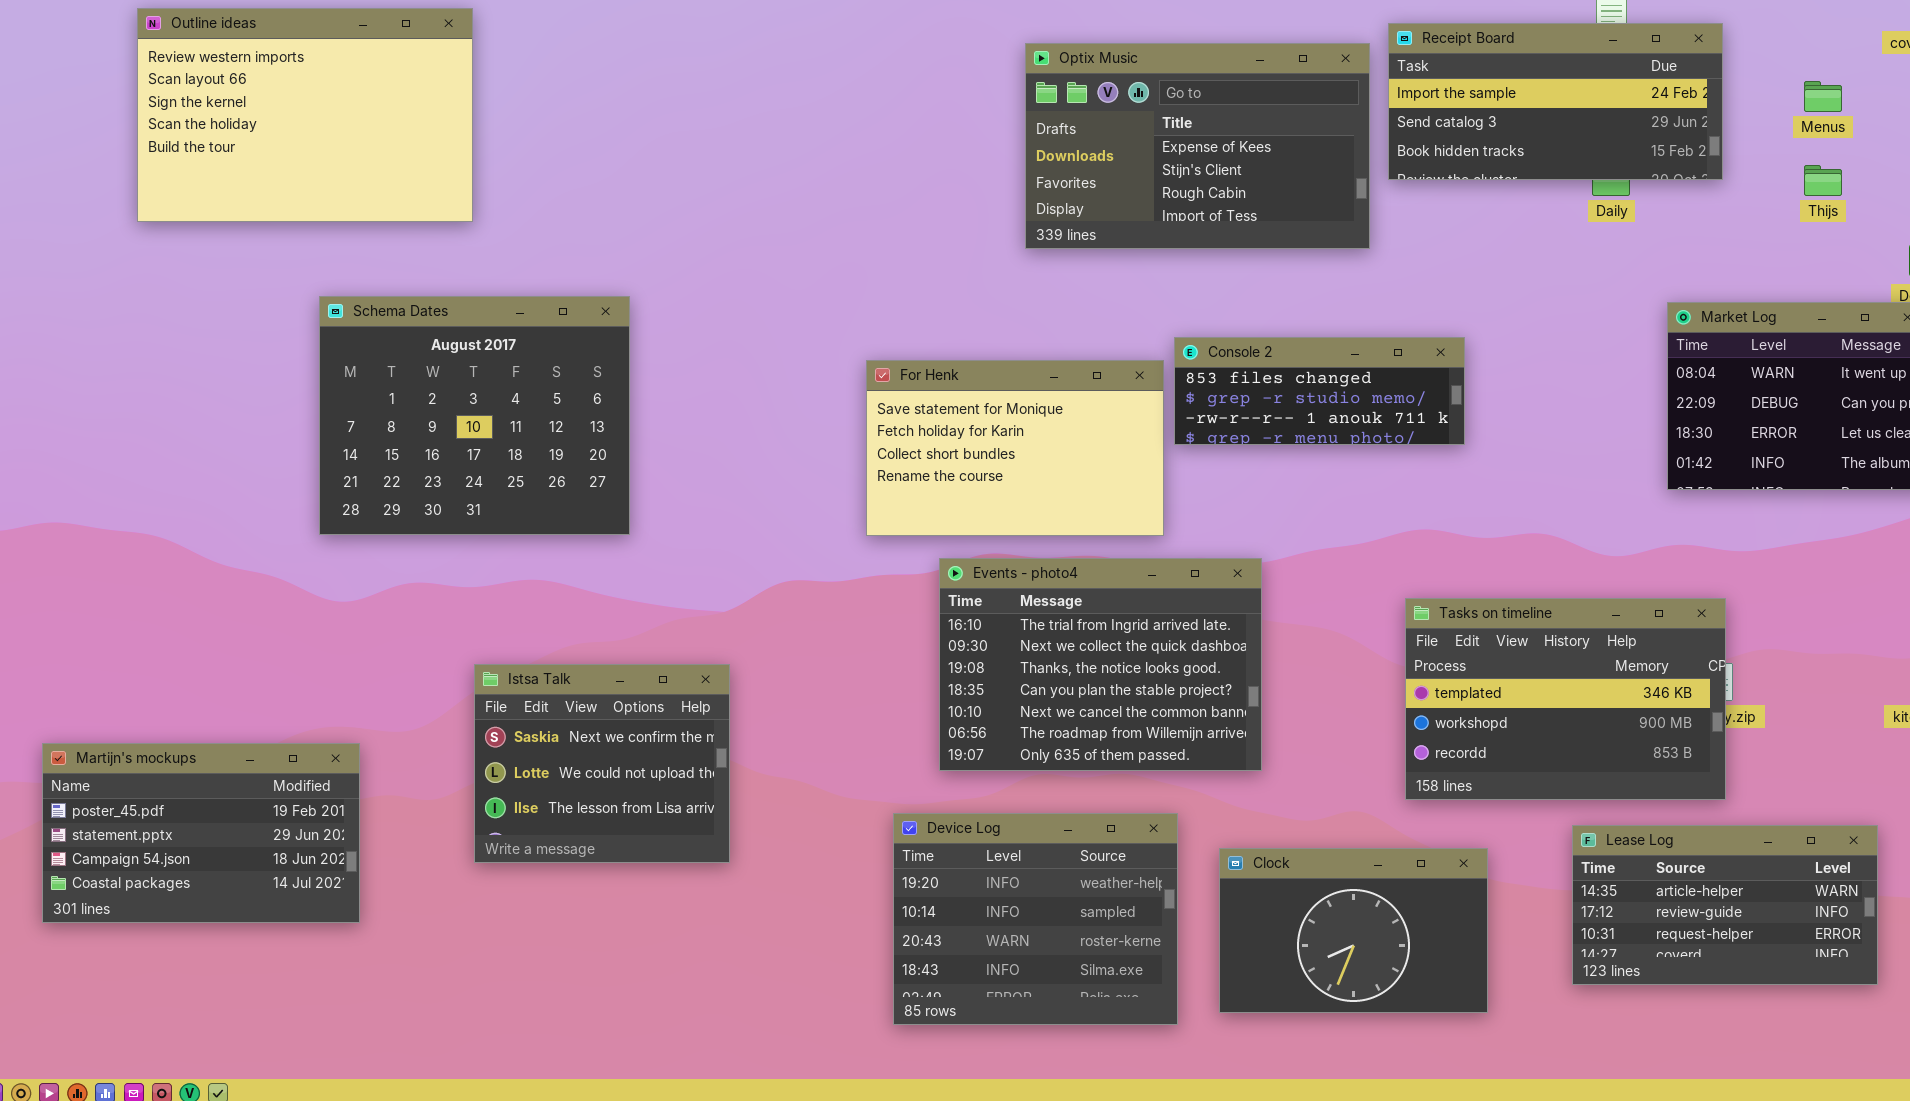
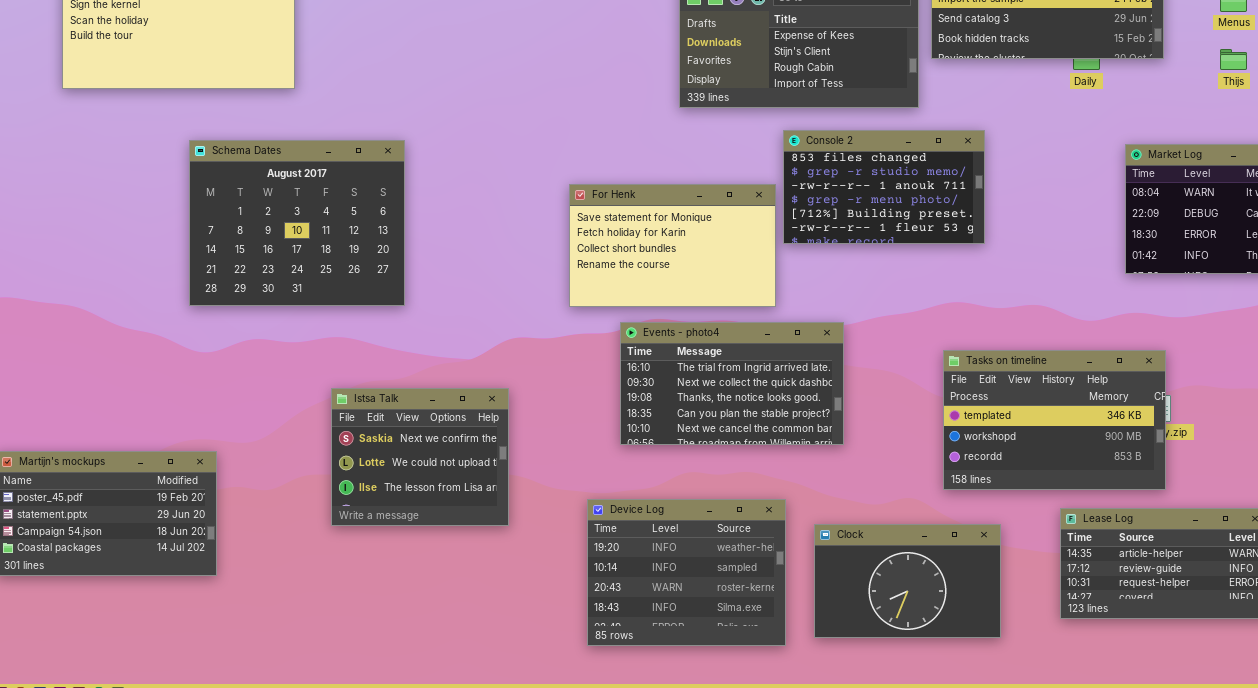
Console 2: [1174,337,1465,445] -> [783,130,985,244], resized
Events - photo4: [939,558,1262,771] -> [620,322,844,445], resized
Istsa Talk: [474,664,730,863] -> [331,388,509,526], moved

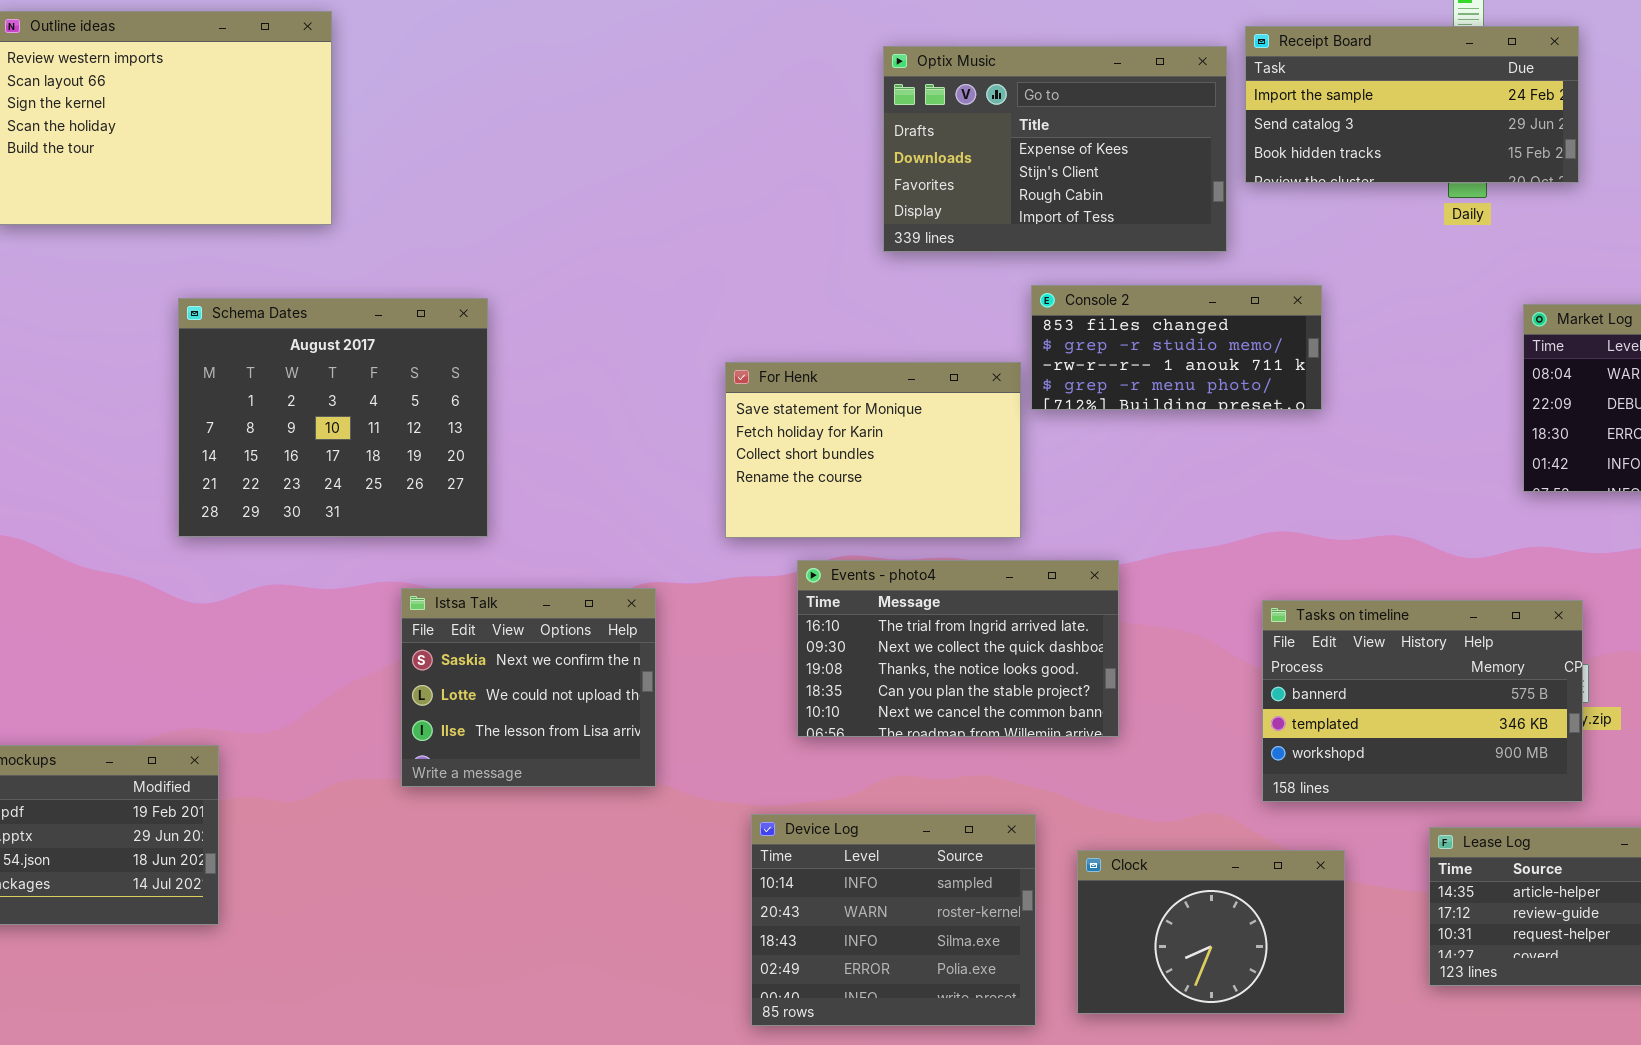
Console 2: [783,130,985,244] -> [1031,285,1322,410], resized
Tasks on timeline: [943,350,1166,490] -> [1262,600,1583,802], scrolled up 1 row
Istsa Talk: [331,388,509,526] -> [401,588,656,787], moved
Device Log: [587,499,786,646] -> [751,814,1036,1026], scrolled down 1 row

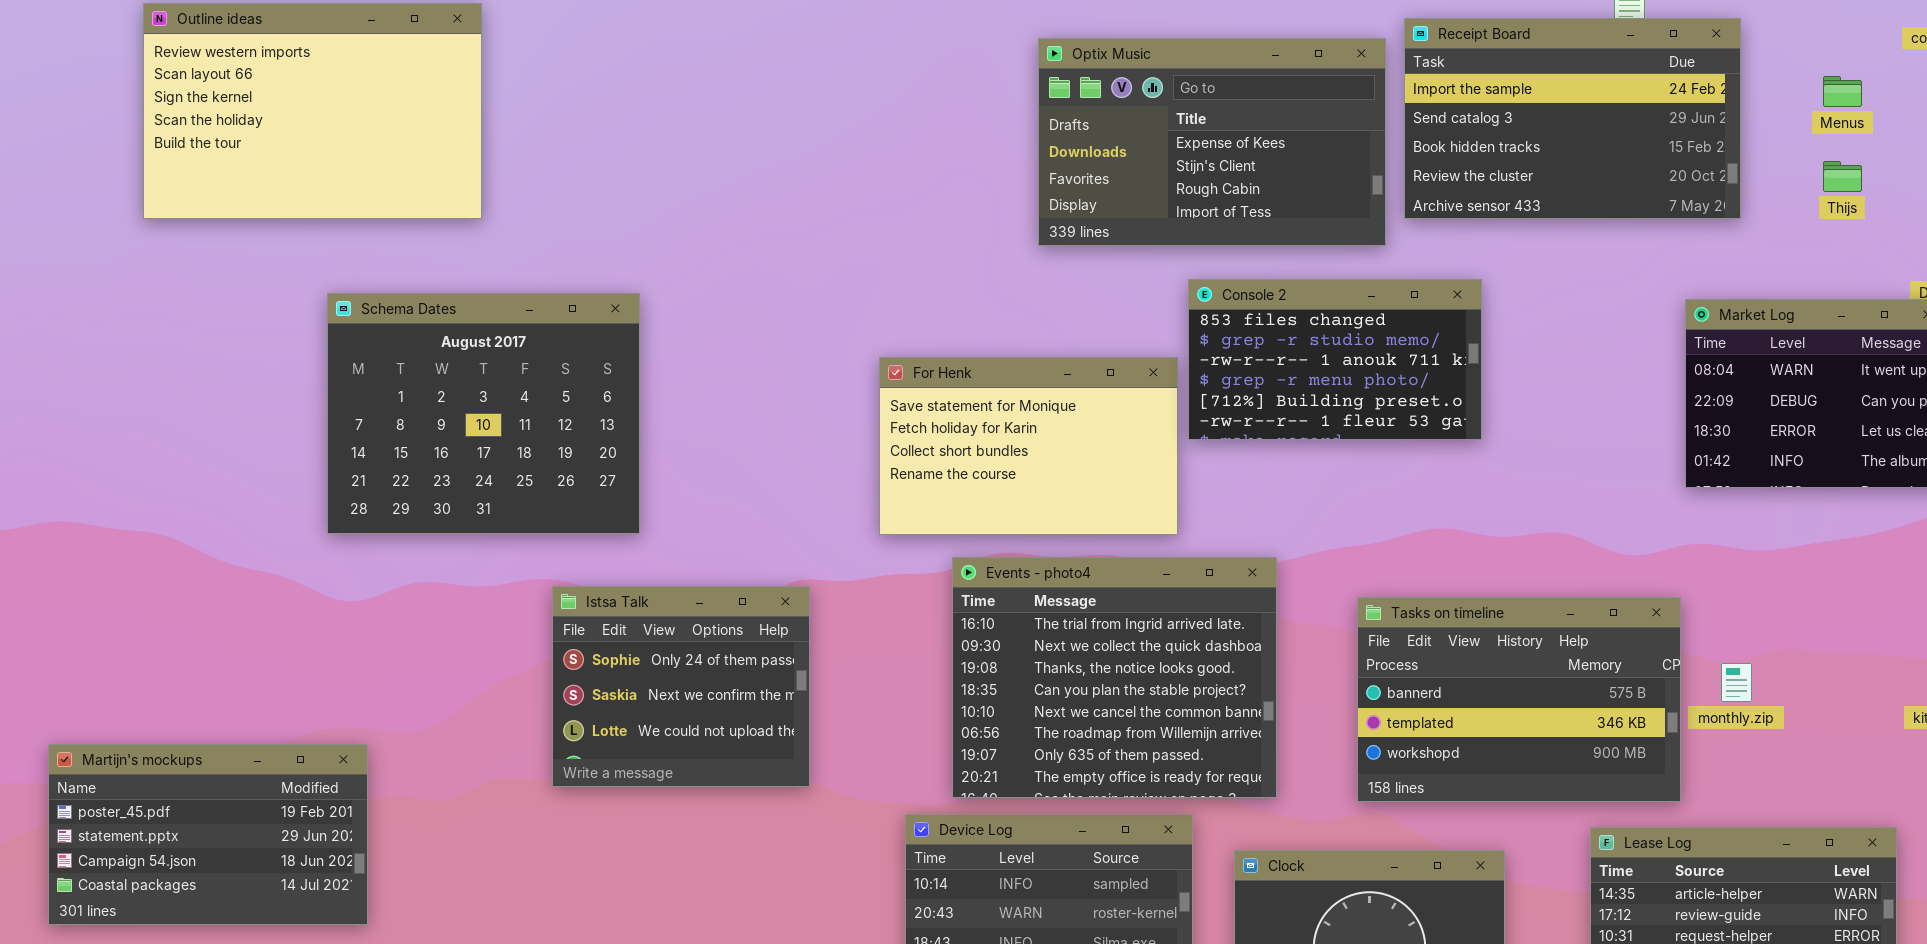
Receipt Board: [1245,26,1579,183] -> [1404,18,1741,219], resized
Console 2: [1031,285,1322,410] -> [1188,279,1482,440], resized
Events - photo4: [797,560,1119,737] -> [952,557,1277,798], resized
Istsa Talk: [401,588,656,787] -> [552,586,810,787], scrolled up 1 row
Tasks on timeline: [1262,600,1583,802] -> [1357,597,1681,802], moved

